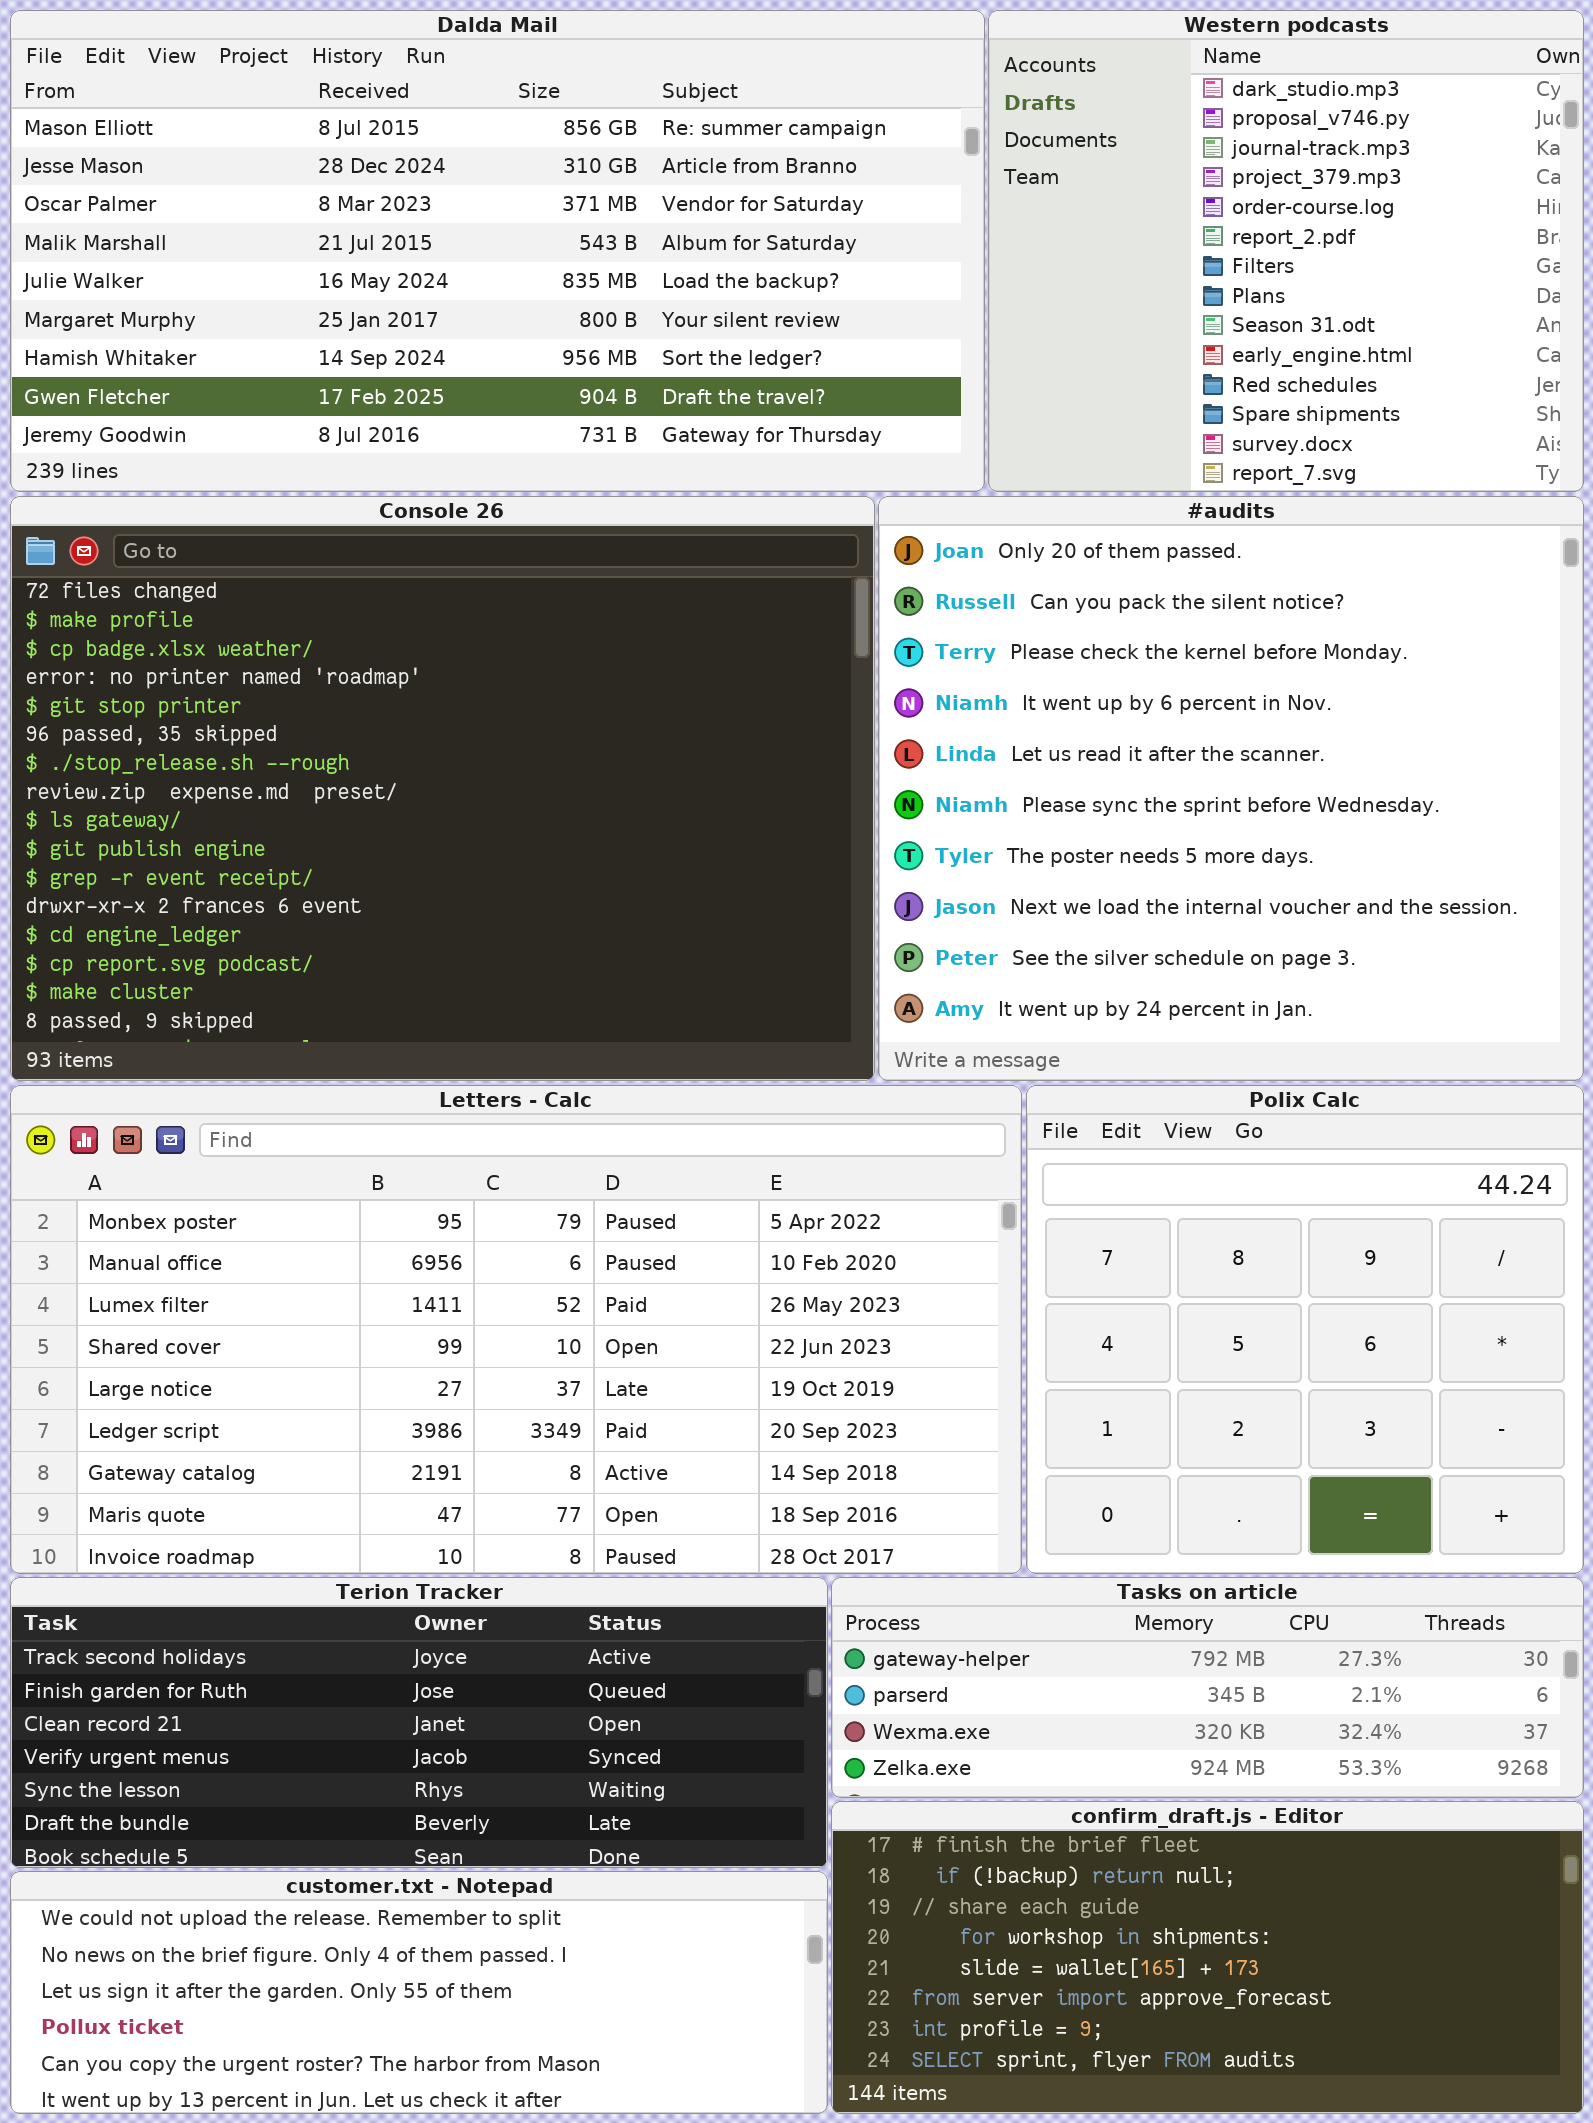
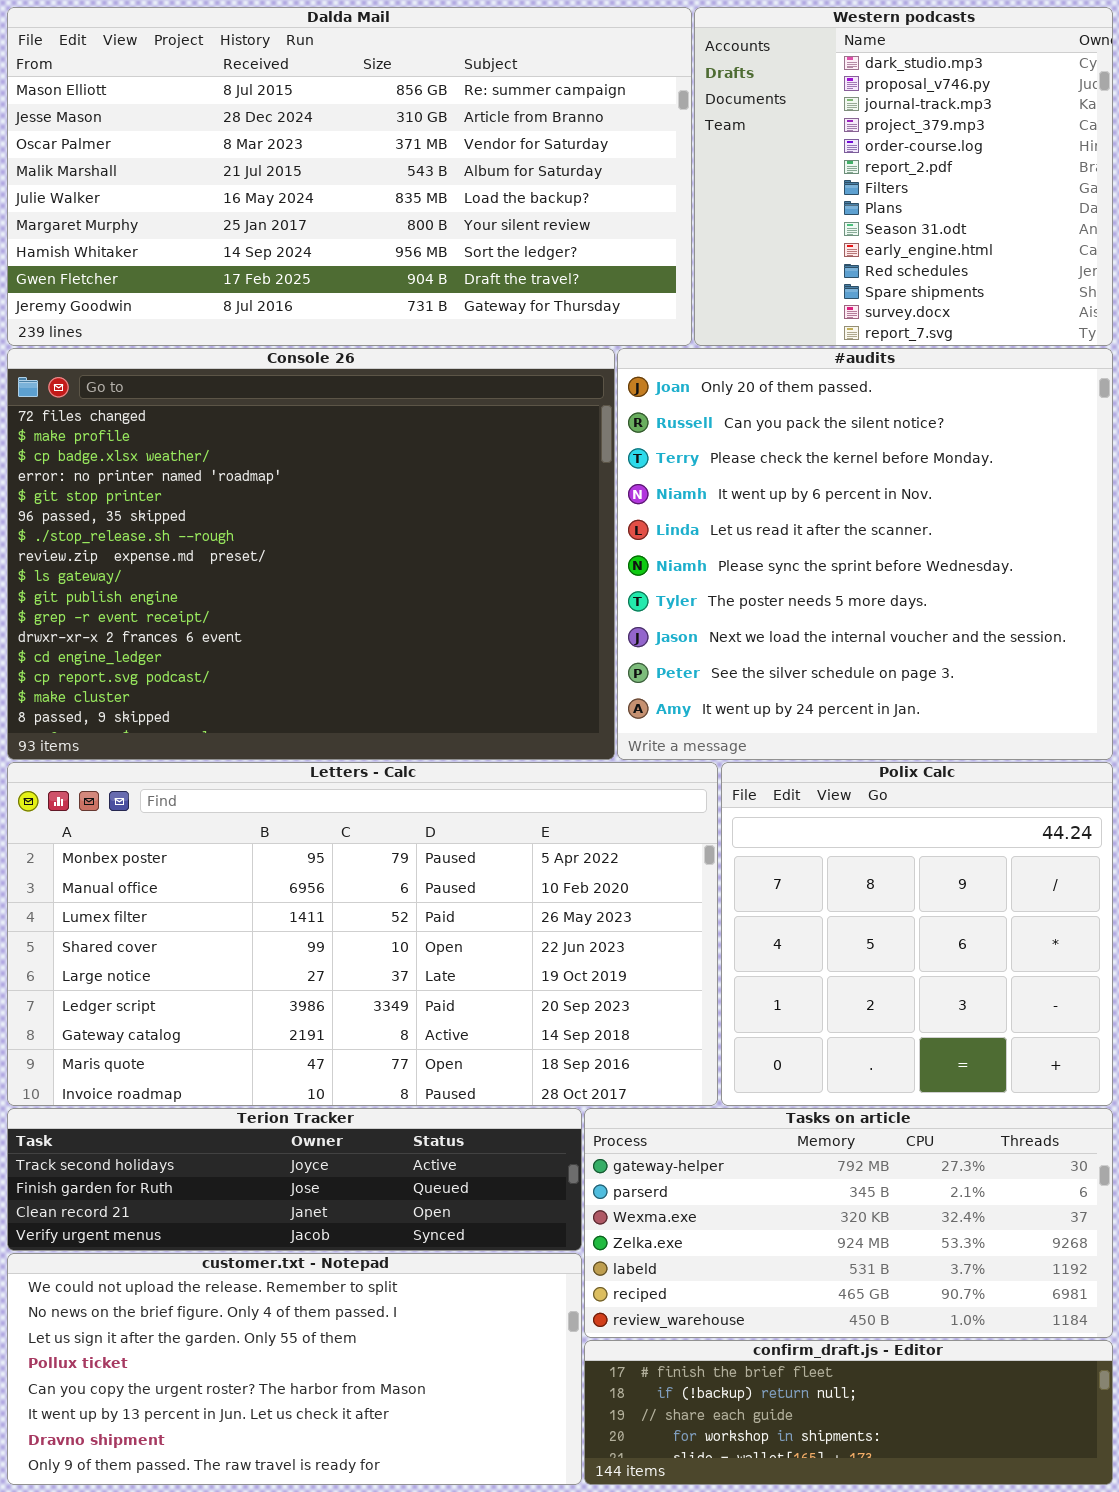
Terion Tracker: [10,1577,828,1868] -> [7,1108,582,1251], resized
Tasks on article: [831,1577,1584,1798] -> [584,1108,1113,1338], resized
confirm_draft.js - Editor: [831,1801,1584,2114] -> [584,1340,1113,1485], resized
customer.txt - Notepad: [10,1871,828,2114] -> [7,1253,582,1485], resized

